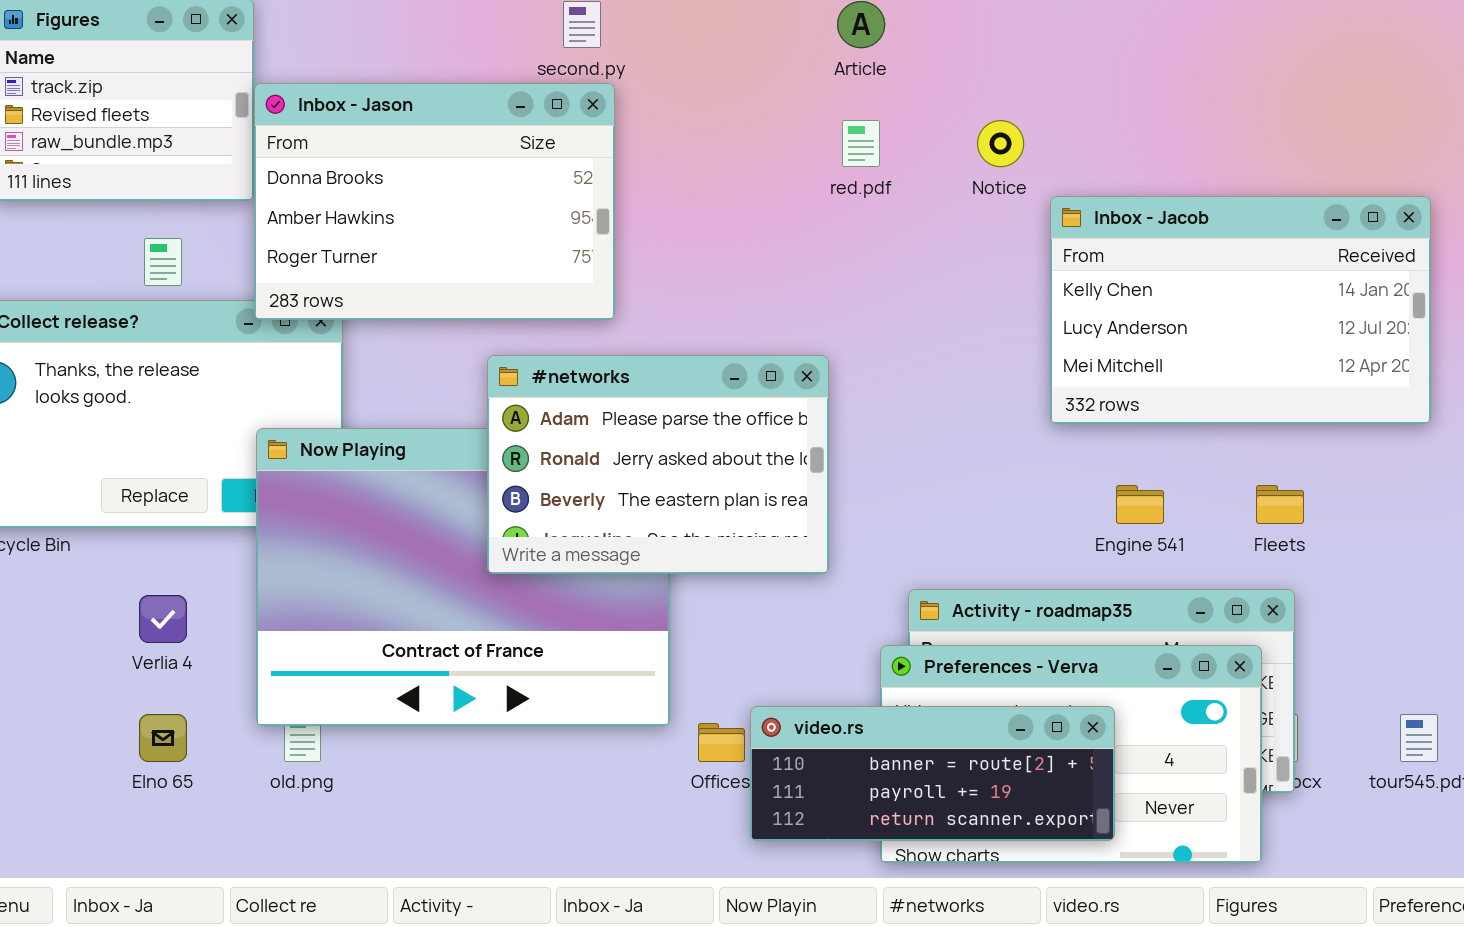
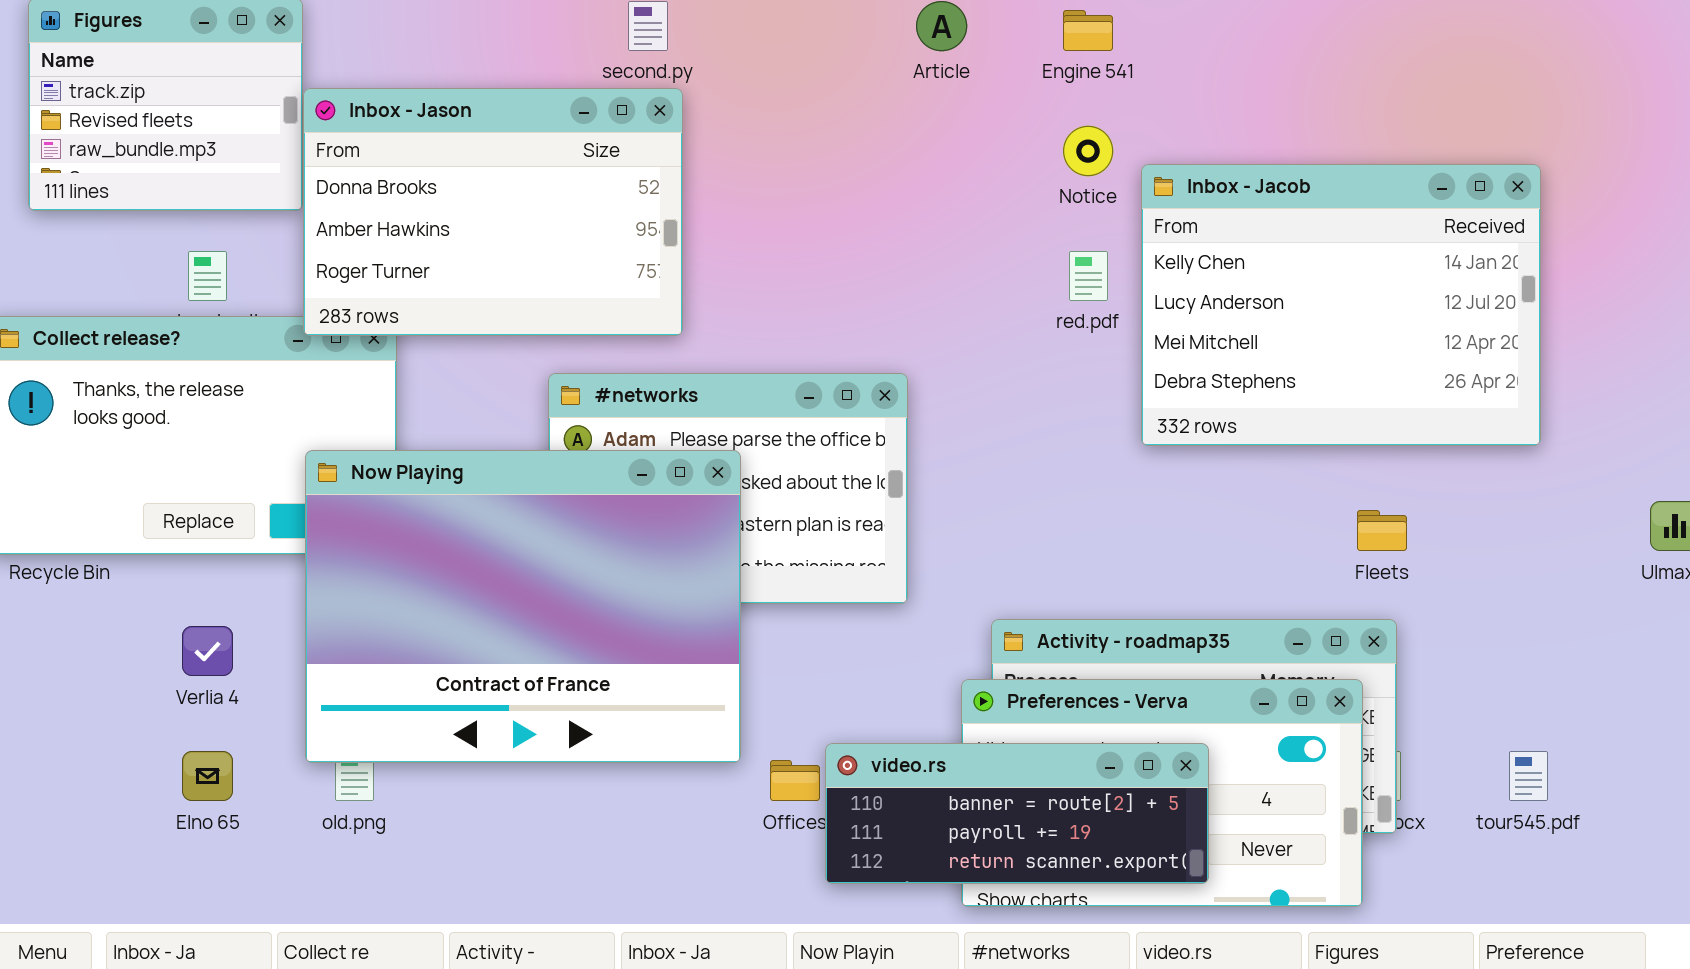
red.pdf: [842,120,880,167] -> [1069,251,1108,301], moved
Inbox - Jacob: [1050,196,1431,424] -> [1141,164,1541,446], resized
Now Playing: [256,428,670,726] -> [305,450,741,763], raised
Engine 541: [1116,485,1164,524] -> [1063,10,1113,51], moved

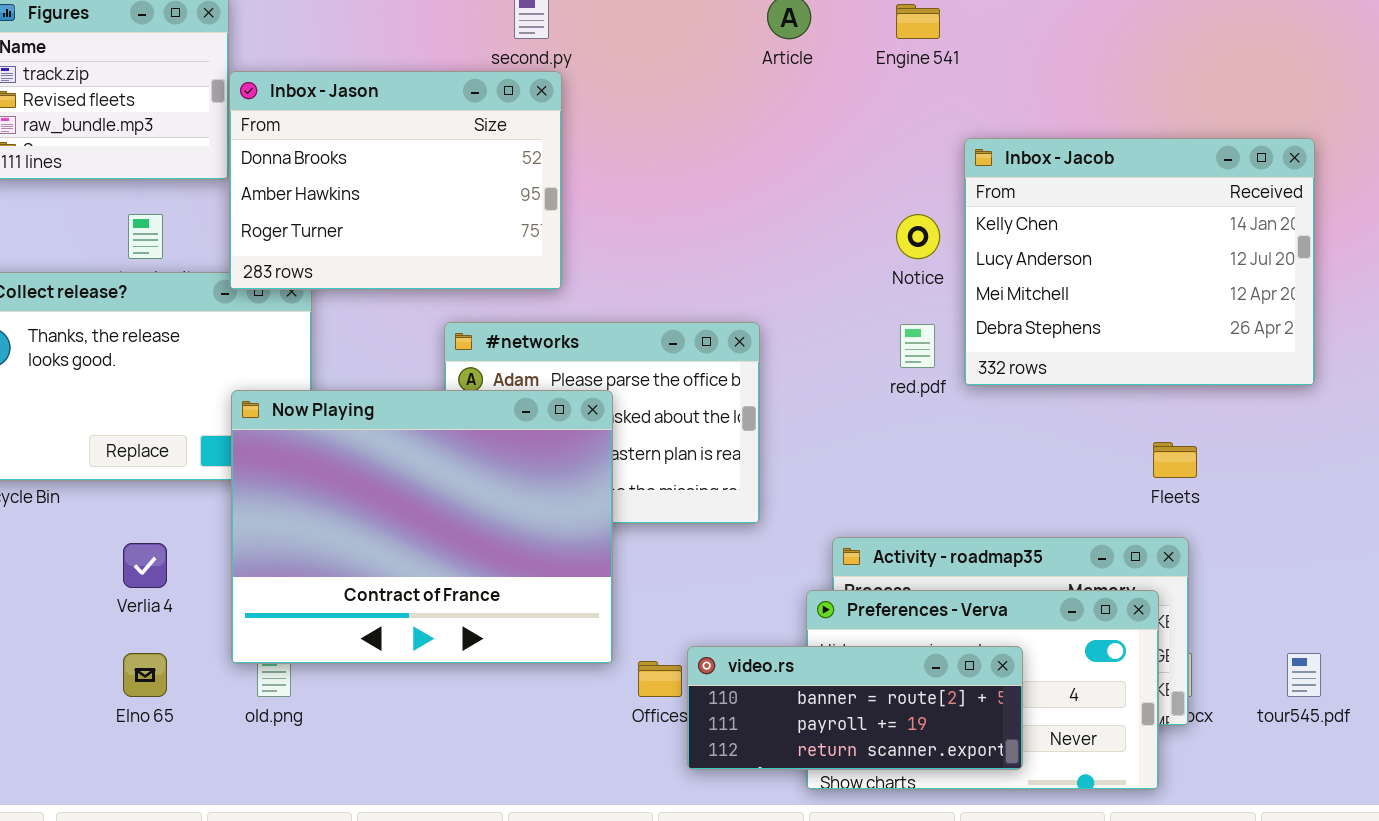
Notice: [1063,126,1113,176] -> [896,214,940,259], moved
red.pdf: [1069,251,1108,301] -> [900,324,935,368], moved

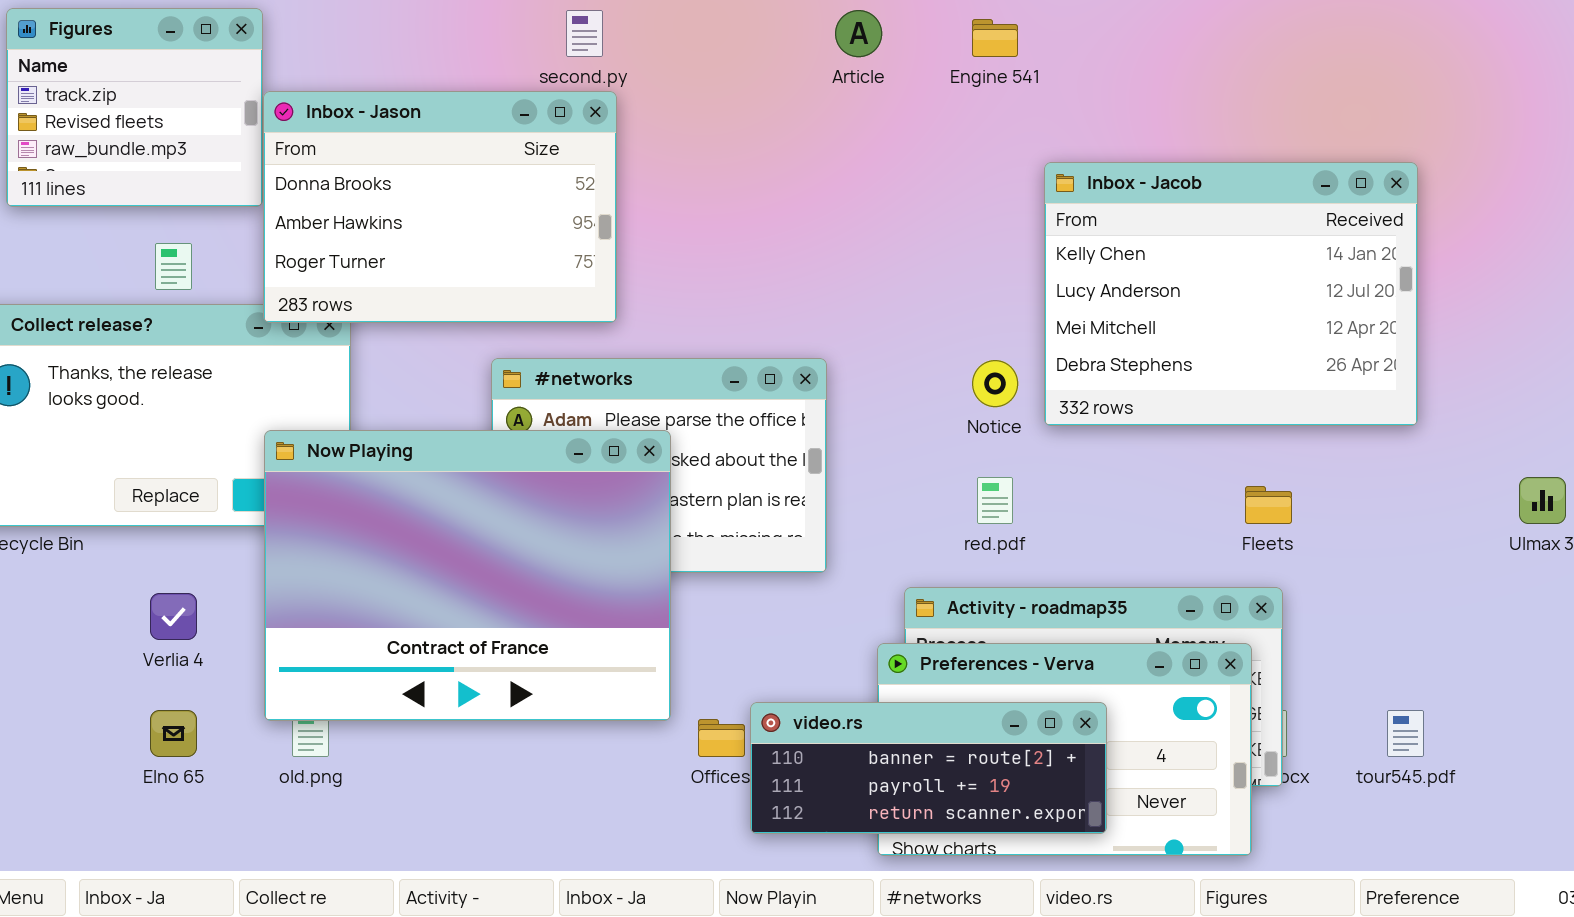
Notice: [896,214,940,259] -> [972,360,1018,407], moved
red.pdf: [900,324,935,368] -> [977,477,1013,524], moved

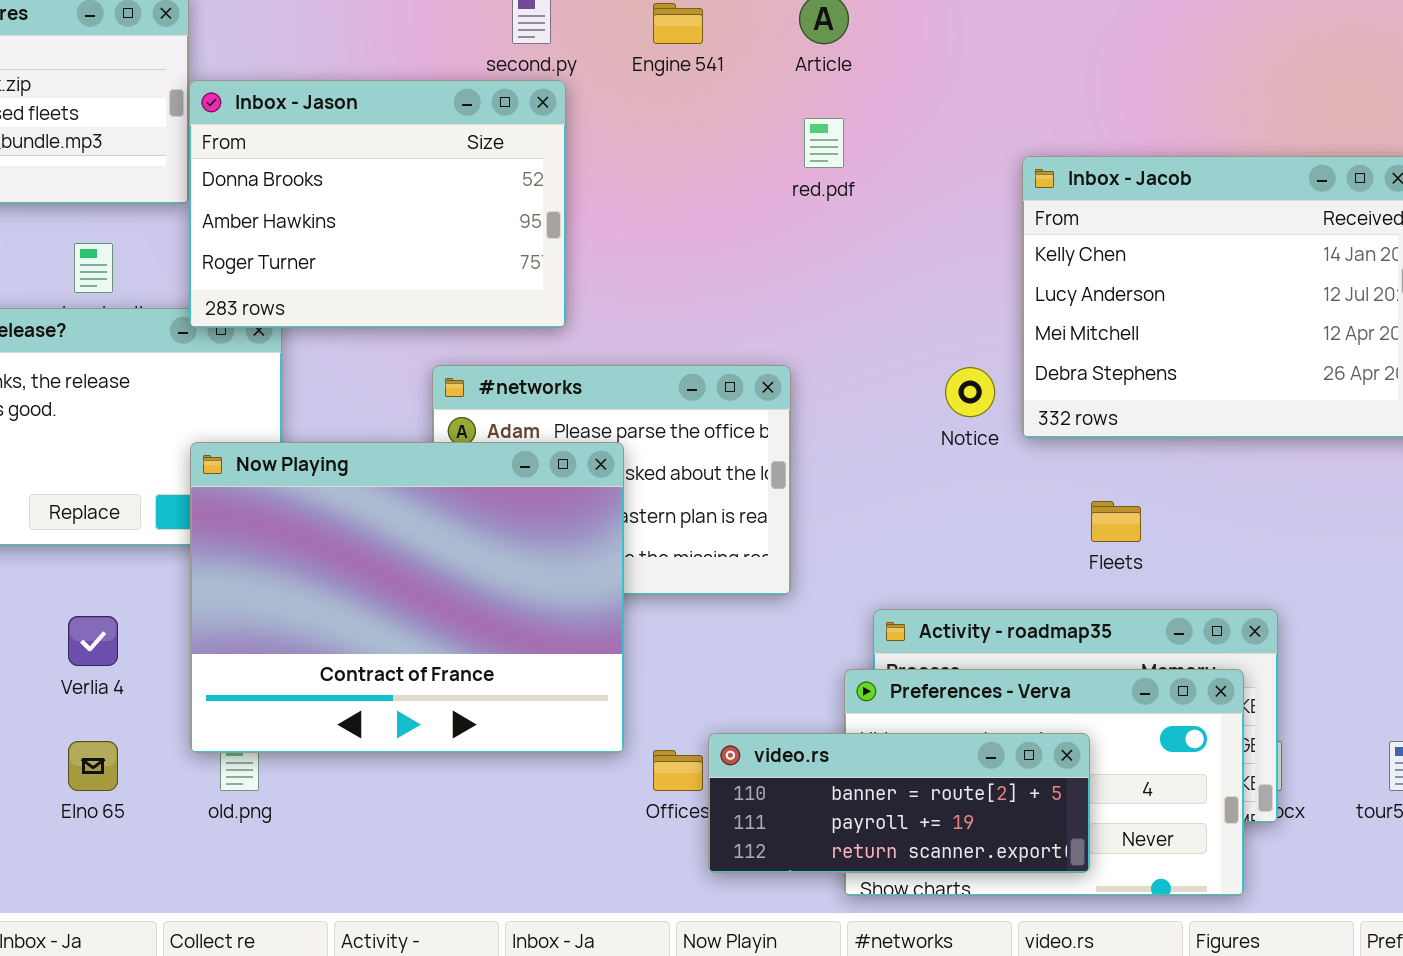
Engine 541: [972,19,1018,57] -> [653,3,703,44], moved
red.pdf: [977,477,1013,524] -> [804,118,844,168], moved
Fleets: [1245,486,1292,524] -> [1091,501,1141,542], moved

